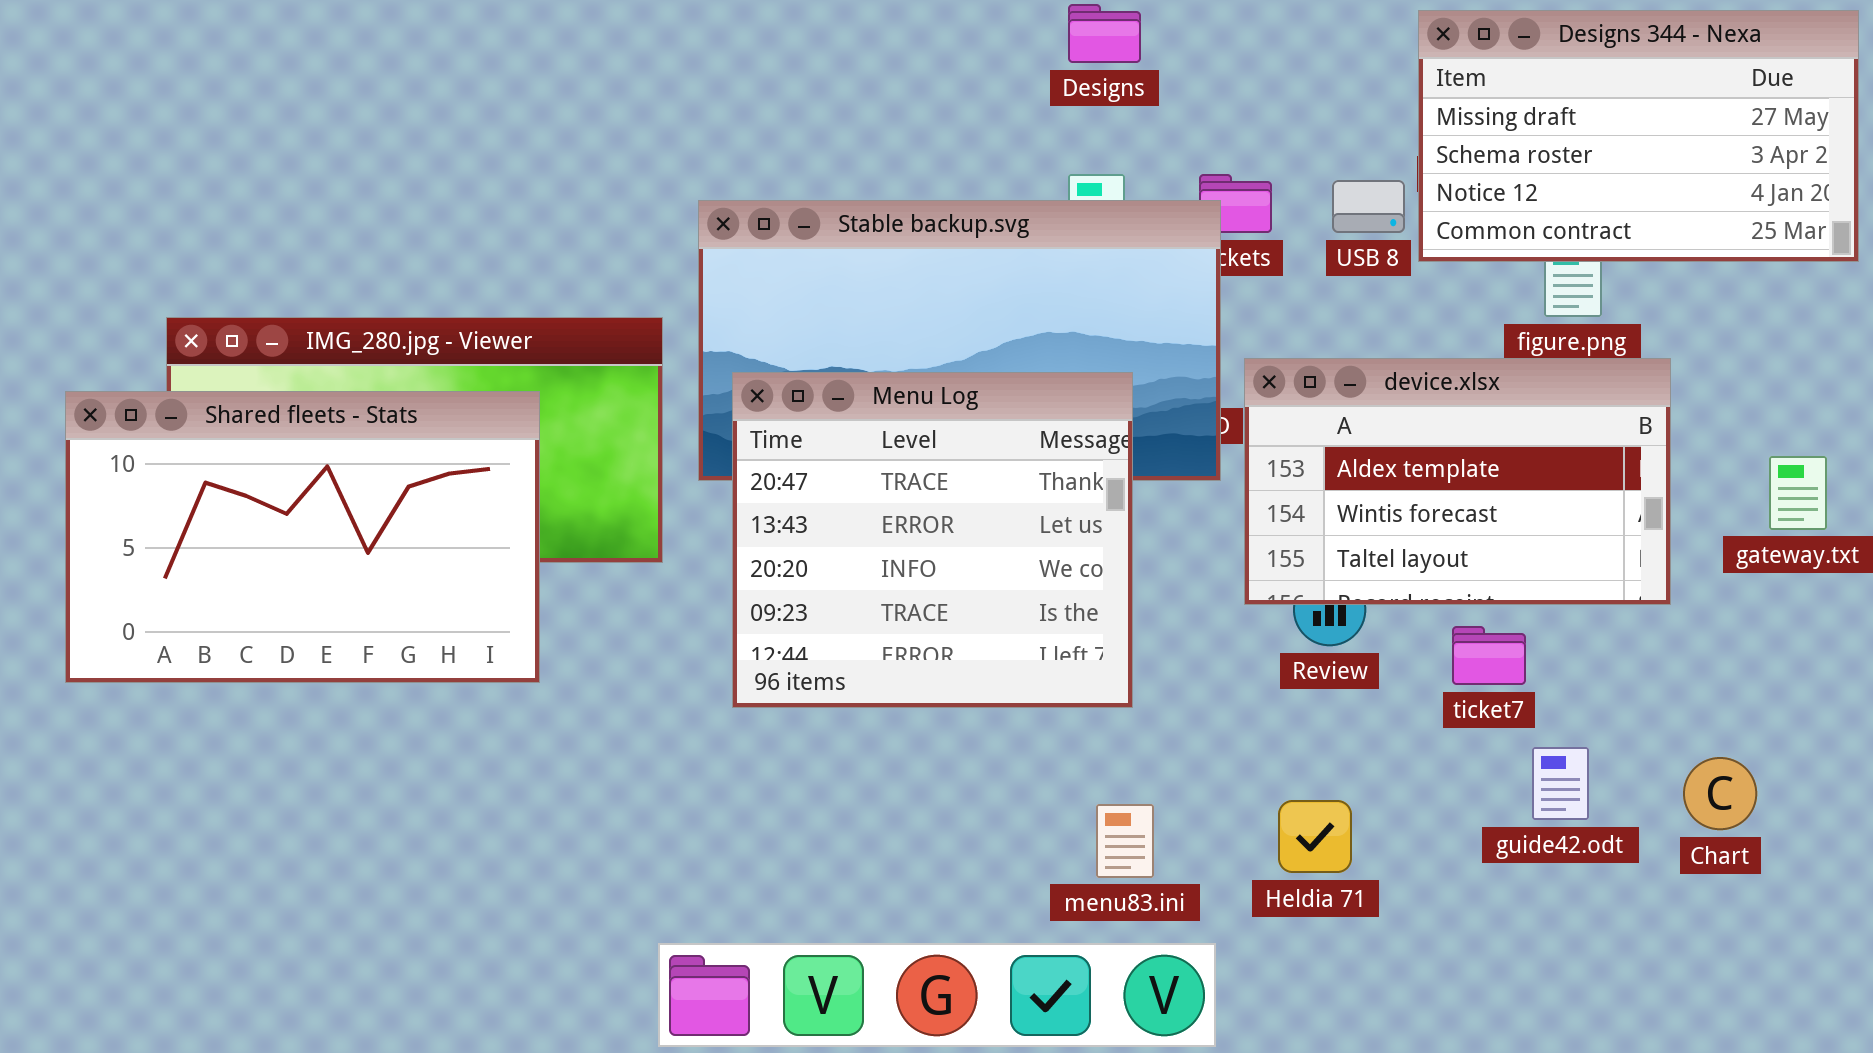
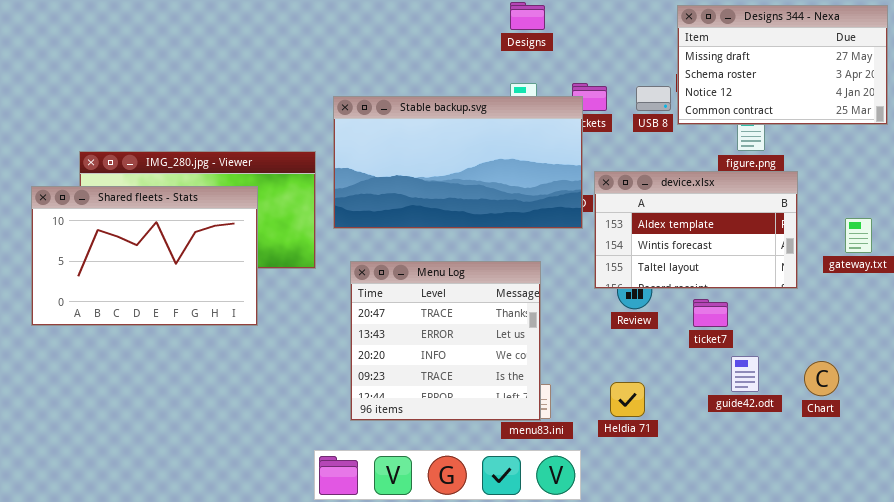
Menu Log: [732,372,1133,708] -> [350,261,541,421], moved

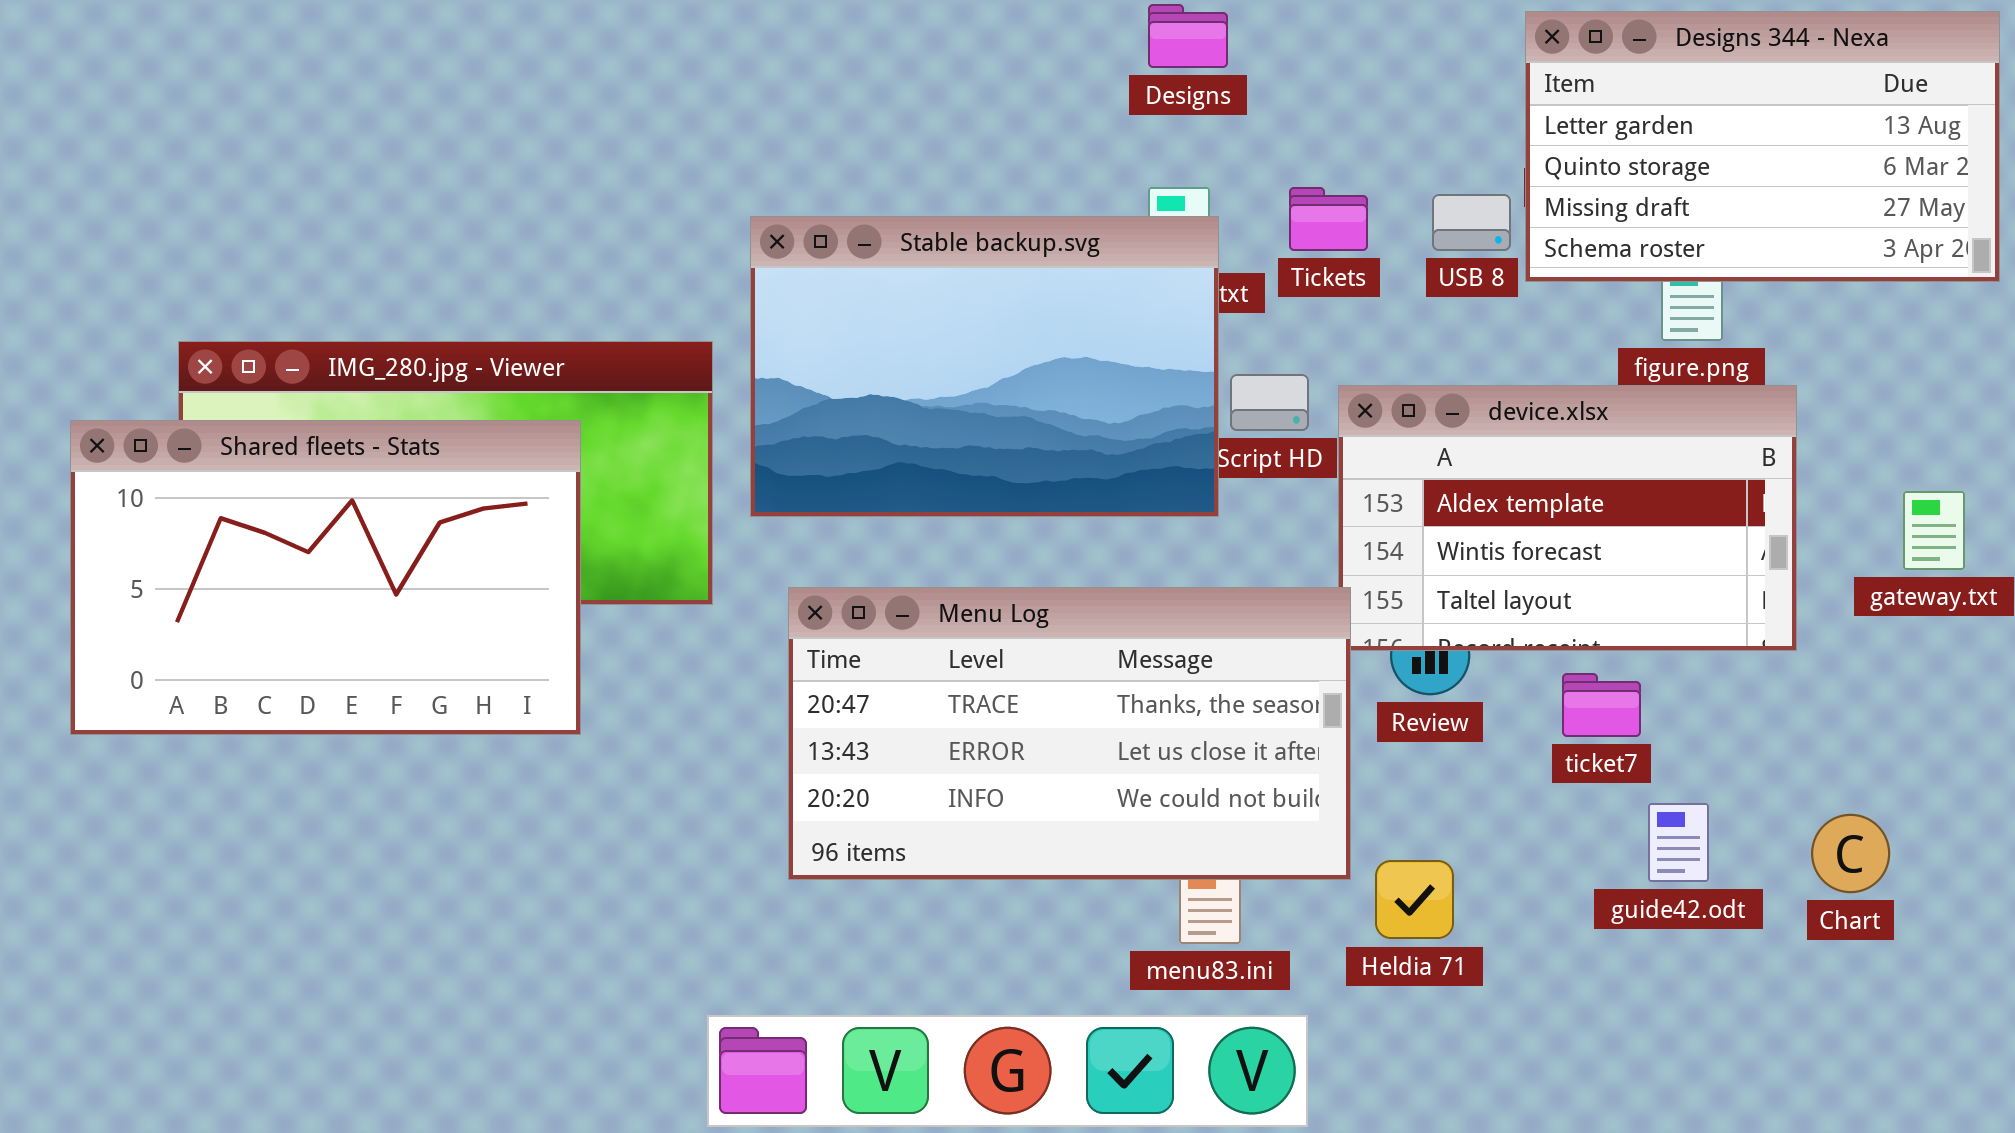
Designs 344 - Nexa: [677,5,888,125] -> [1525,11,2000,282], scrolled up 2 rows
Stable backup.svg: [333,96,583,229] -> [750,216,1219,517], resized
Menu Log: [350,261,541,421] -> [788,587,1351,880], resized

